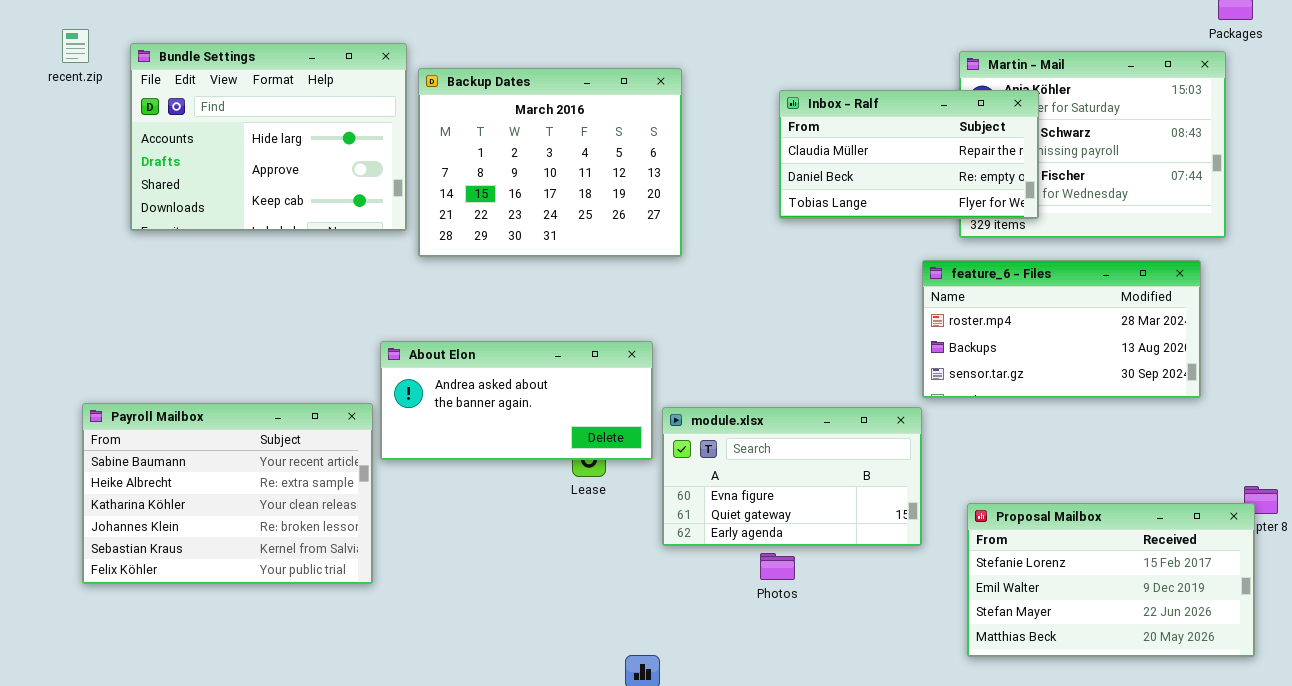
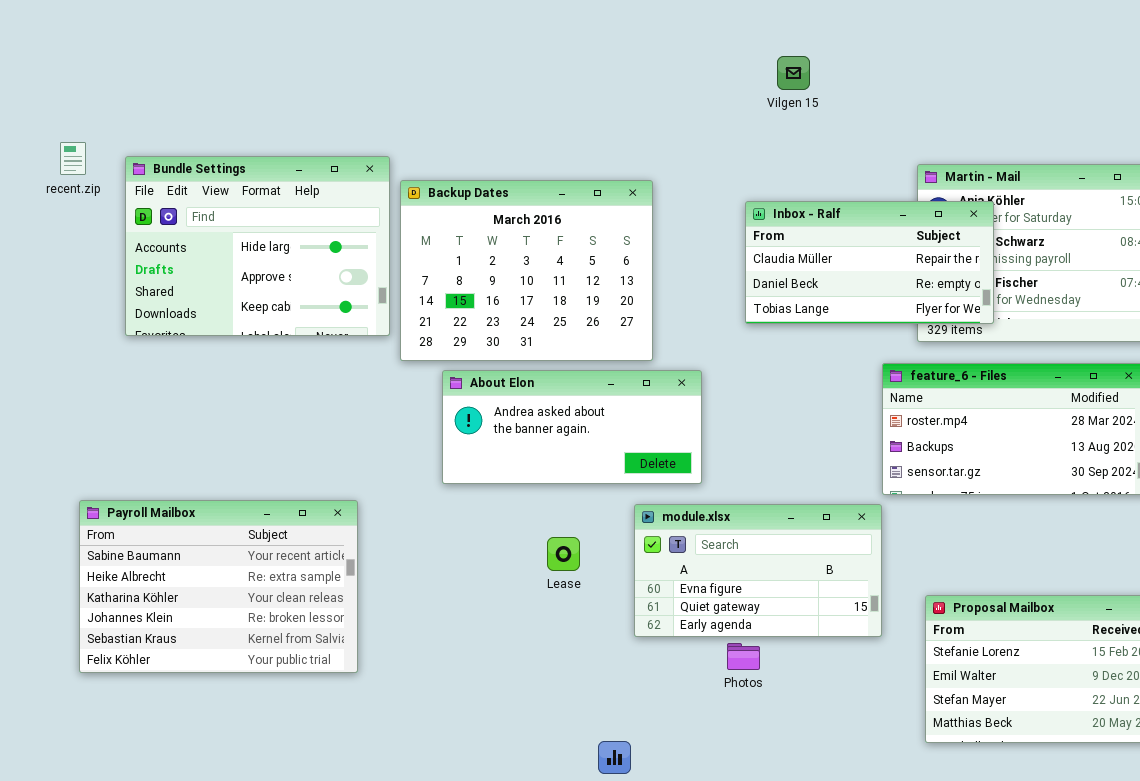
About Elon: [380,341,653,460] -> [442,370,702,484], moved

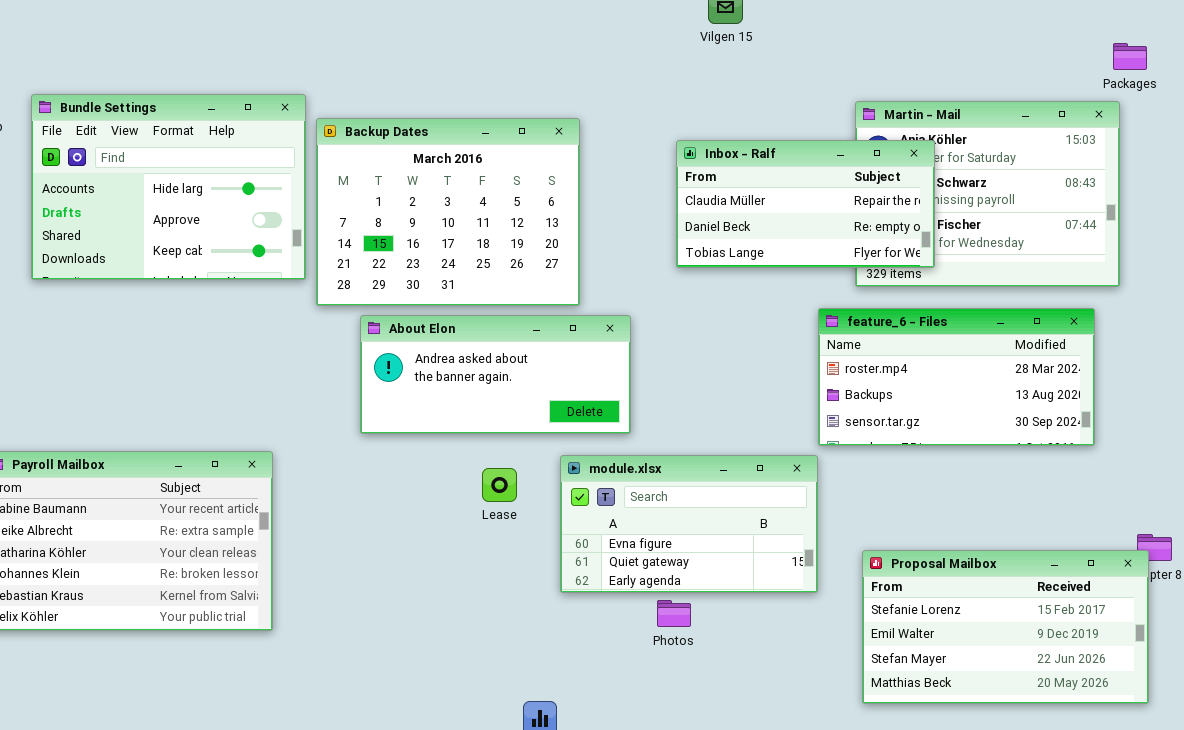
Lease: [547,537,580,571] -> [482,468,517,502], moved

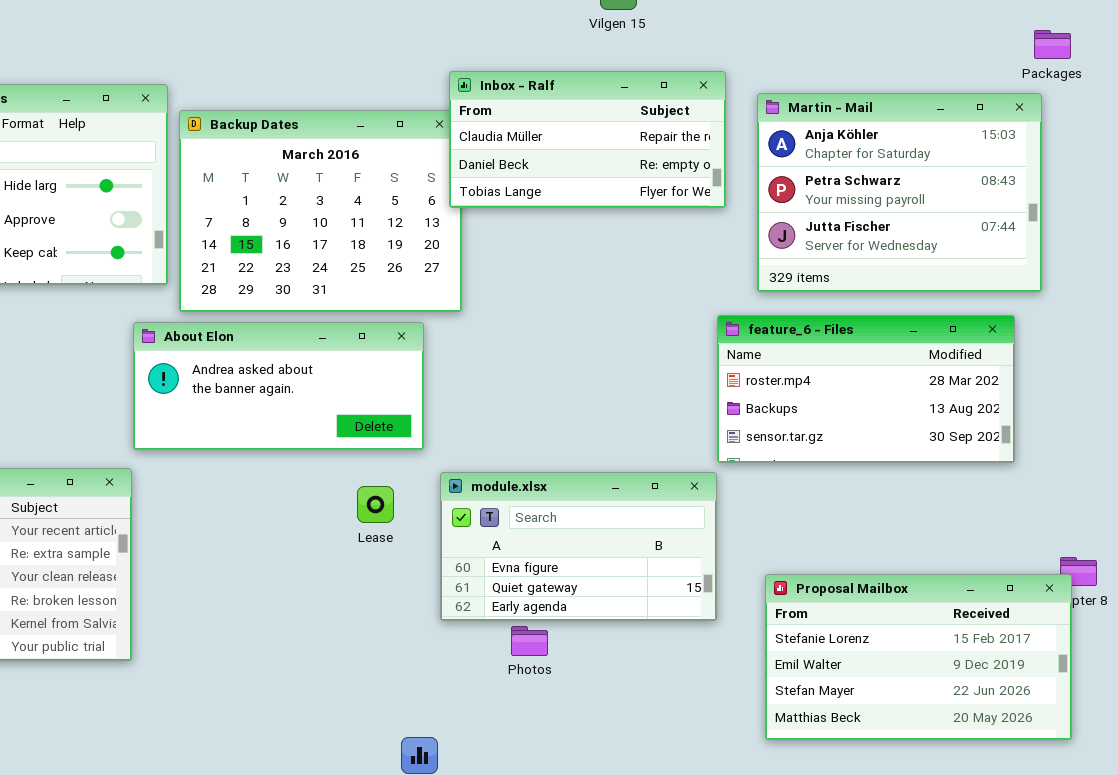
Inbox - Ralf: [676,140,935,268] -> [449,71,726,208], moved
About Elon: [360,315,631,434] -> [133,322,424,450], moved
Photos: [657,600,691,627] -> [511,626,548,656], moved

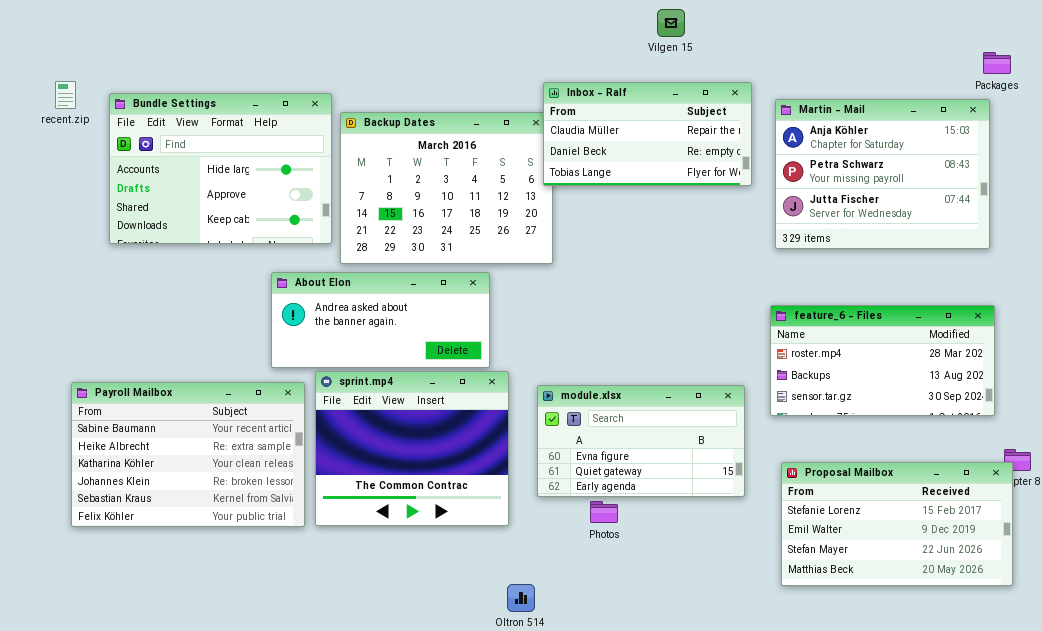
feature_6 - Files: [717,315,1015,463] -> [770,305,995,416], moved
About Elon: [133,322,424,450] -> [271,272,490,368], moved
sprint.mp4: none -> [315,371,509,526], opened

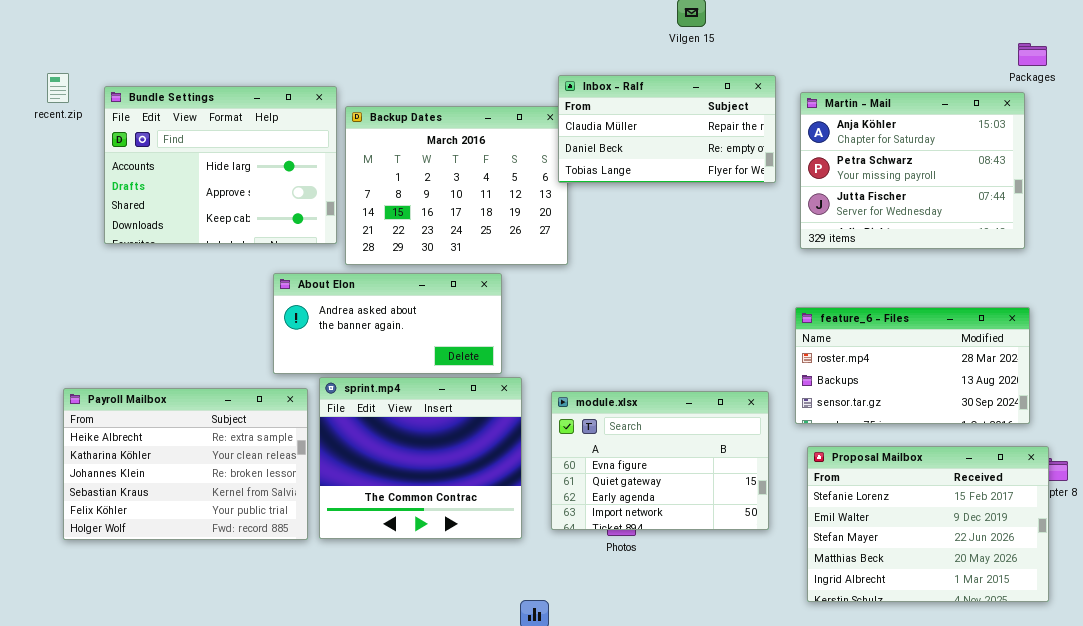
Payroll Mailbox: [71,382,305,527] -> [63,388,308,540], scrolled down 1 row
module.xlsx: [537,385,745,497] -> [551,391,769,530], resized
Proposal Mailbox: [781,462,1013,586] -> [807,446,1049,602], resized

